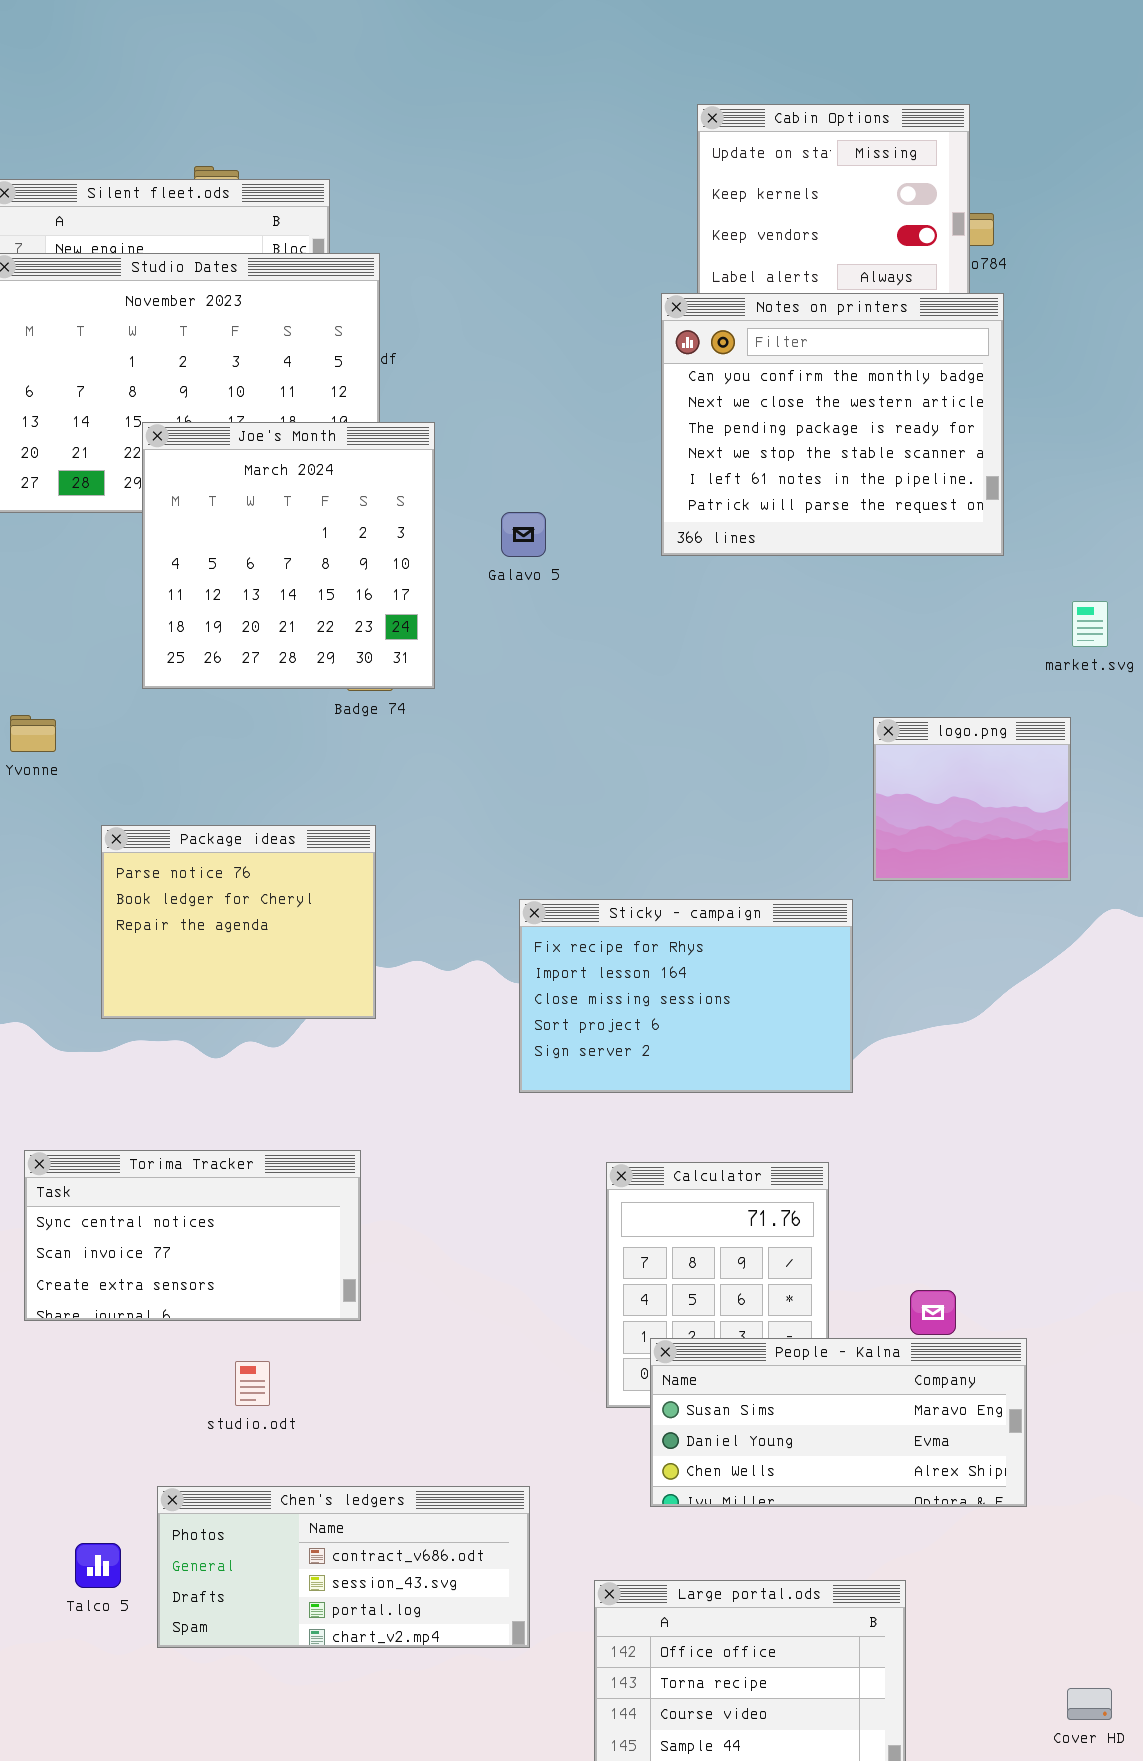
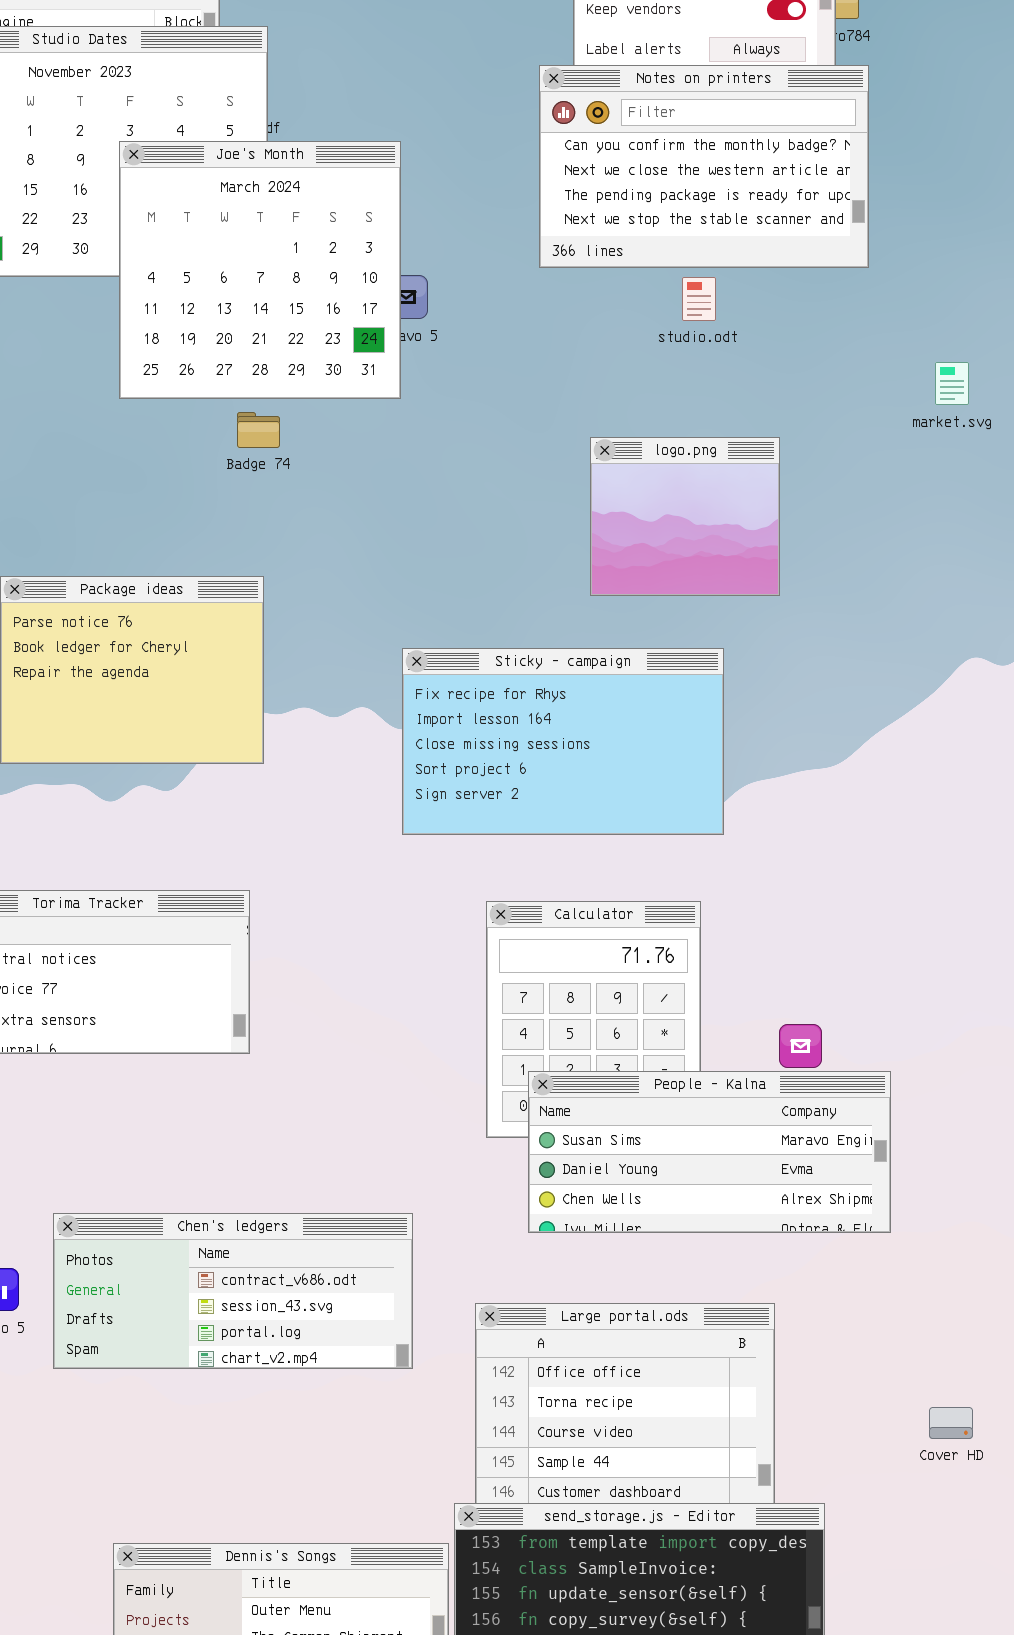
Notes on printers: [661,293,1004,556] -> [539,65,869,268], resized
Joe's Month: [142,422,435,689] -> [119,141,401,399], moved
logo.png: [873,717,1071,881] -> [590,437,780,596], moved
studio.odt: [235,1361,270,1406] -> [682,277,716,321], moved

